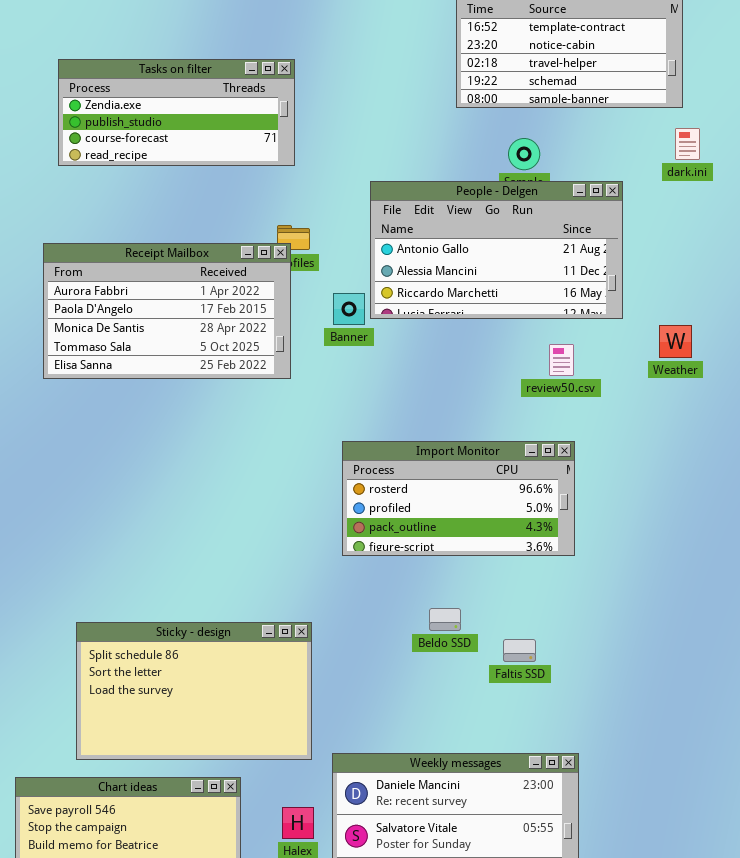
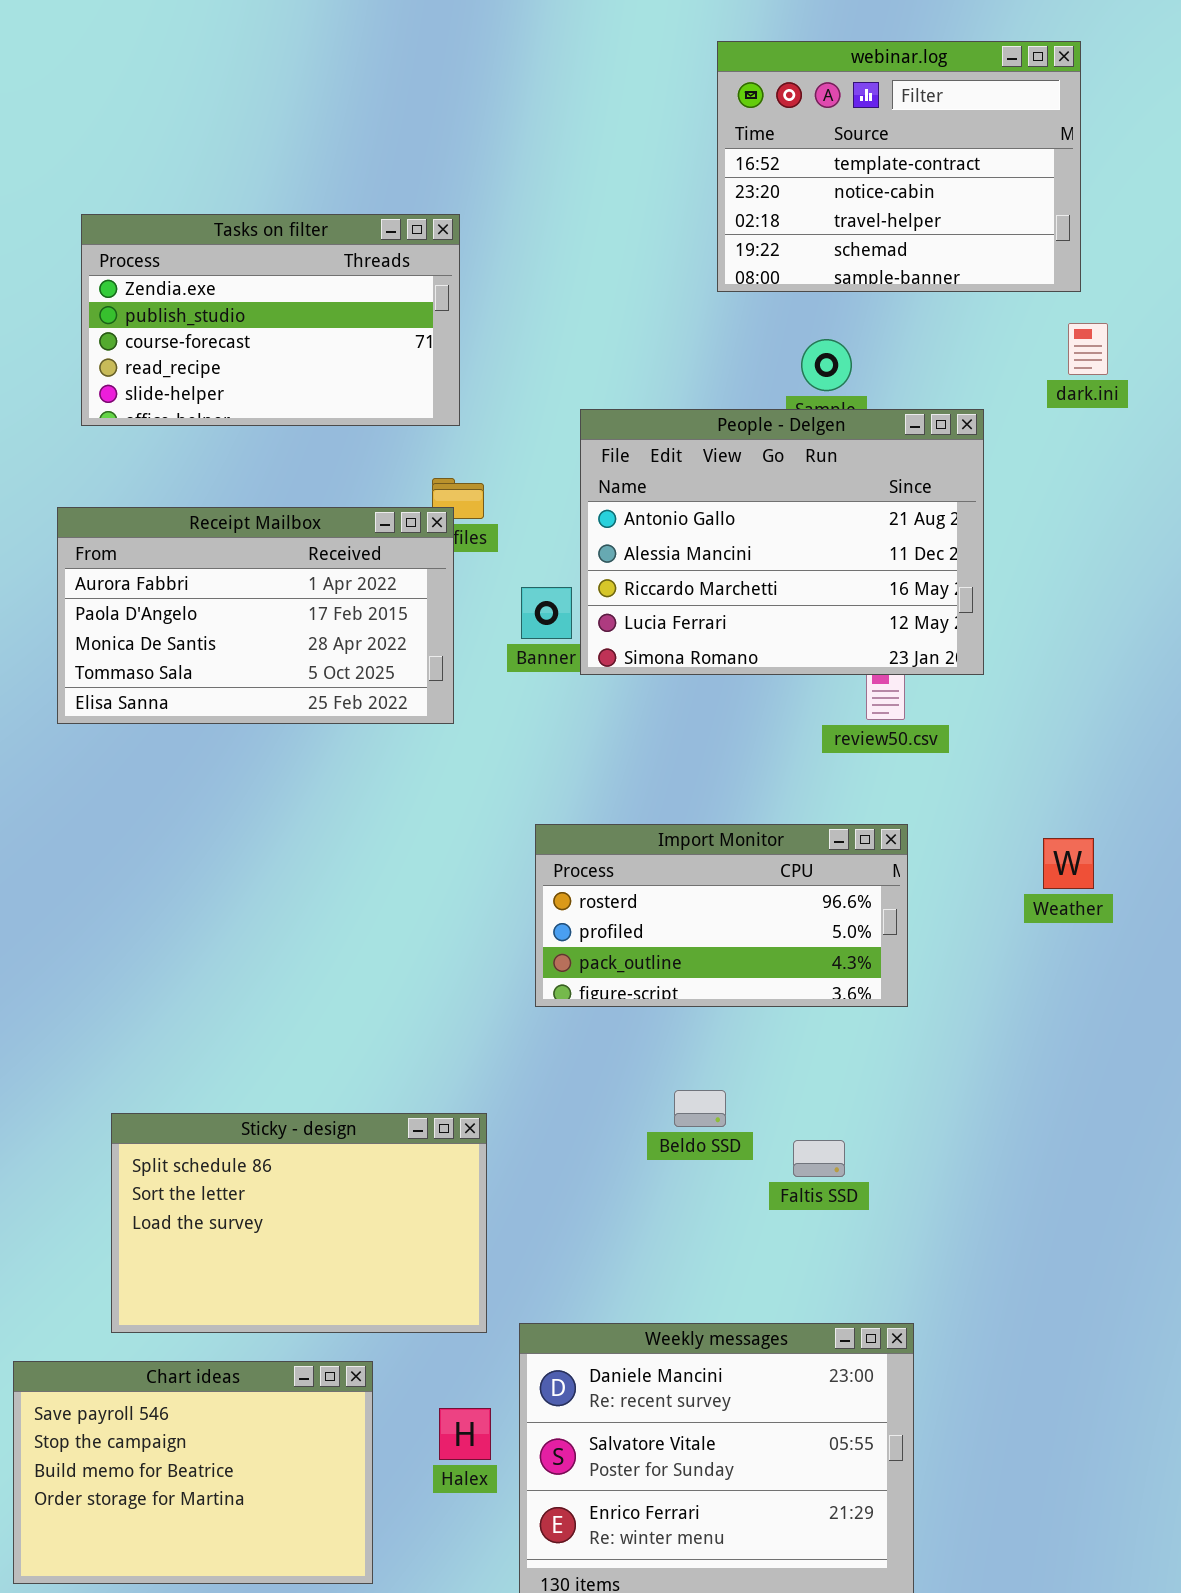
Tasks on filter: [58,59,295,166] -> [81,214,460,426], resized
People - Delgen: [370,181,623,319] -> [580,409,984,675], resized
Weather: [659,325,692,358] -> [1043,838,1094,889], moved

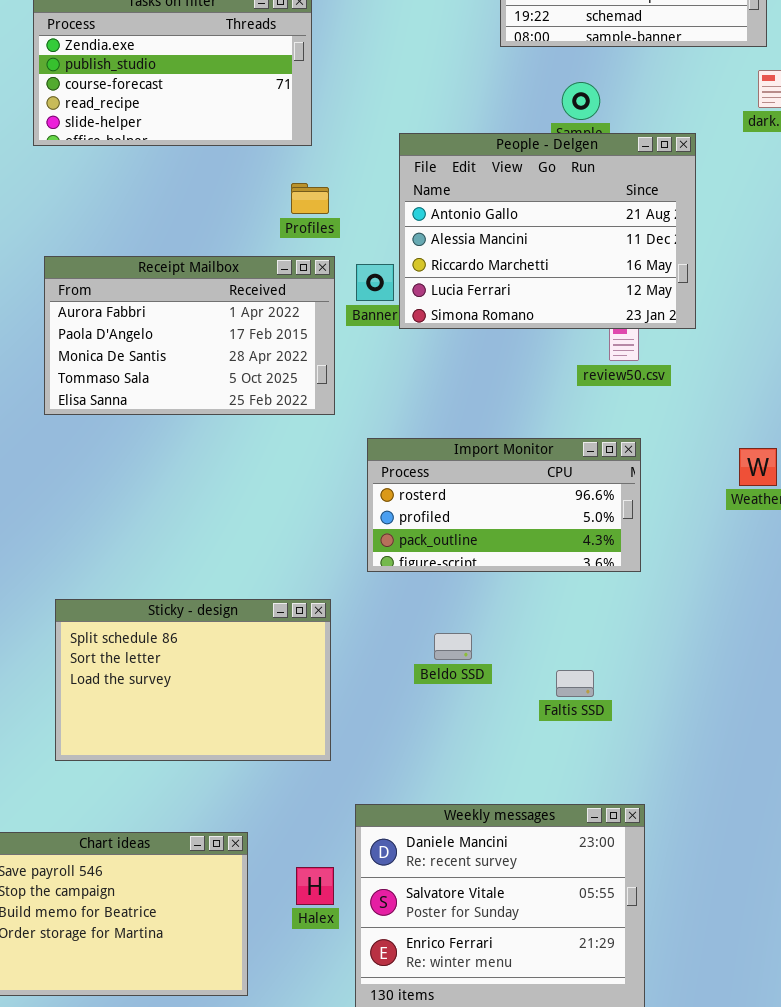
Receipt Mailbox: [57,507,454,724] -> [44,256,335,415], moved
Beldo SSD: [674,1090,726,1127] -> [434,633,472,660], moved
Sticky - design: [111,1113,487,1333] -> [55,599,331,761], moved

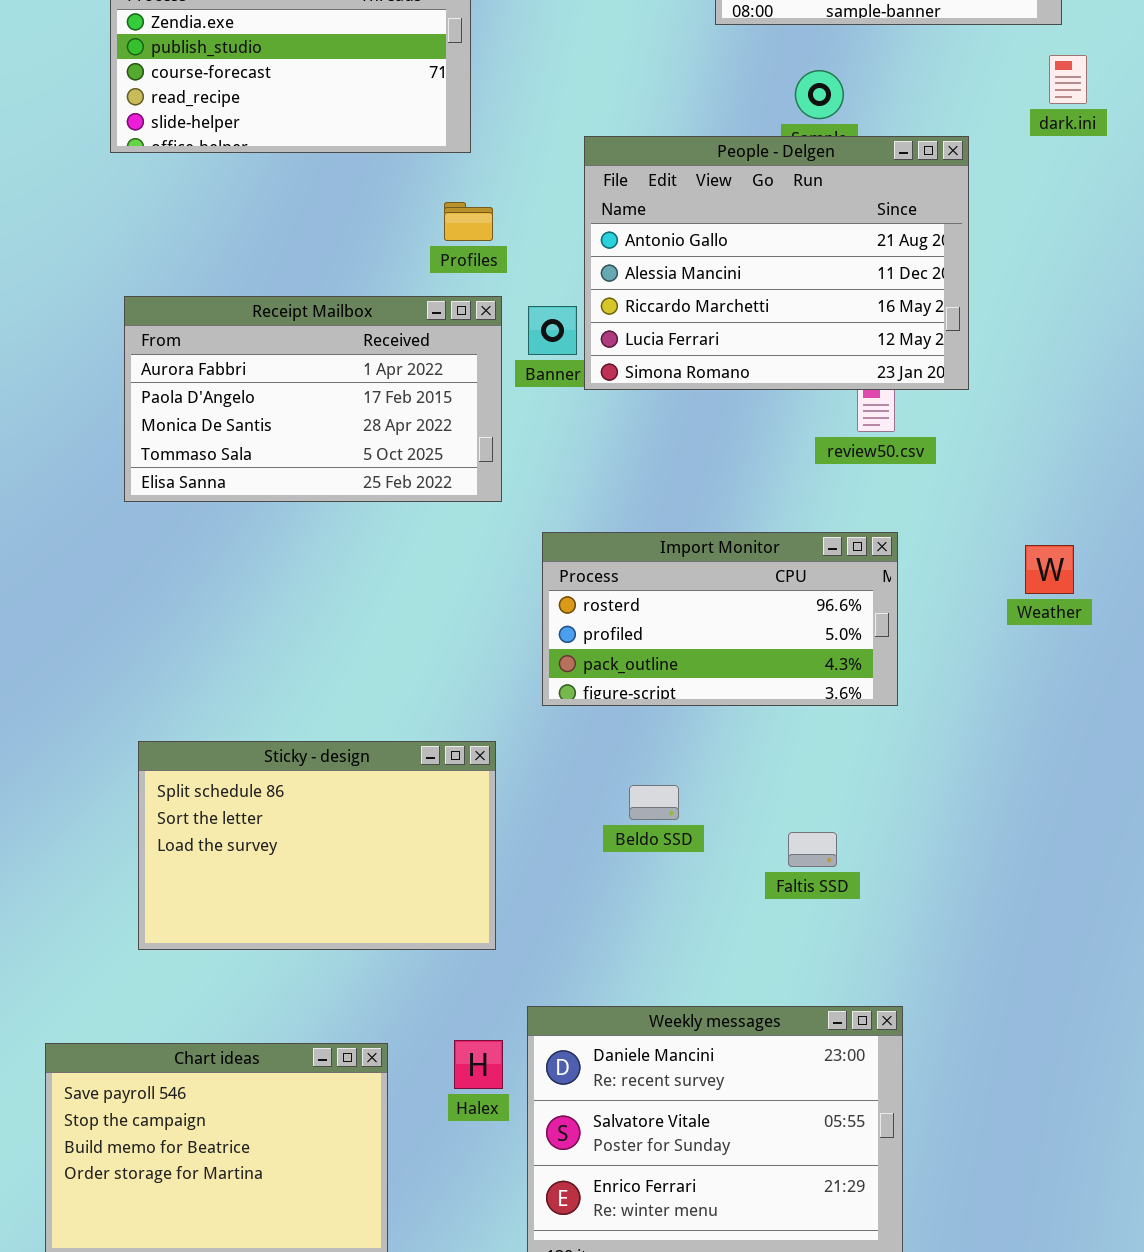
Halex: [296,867,334,905] -> [454,1040,503,1089], moved

